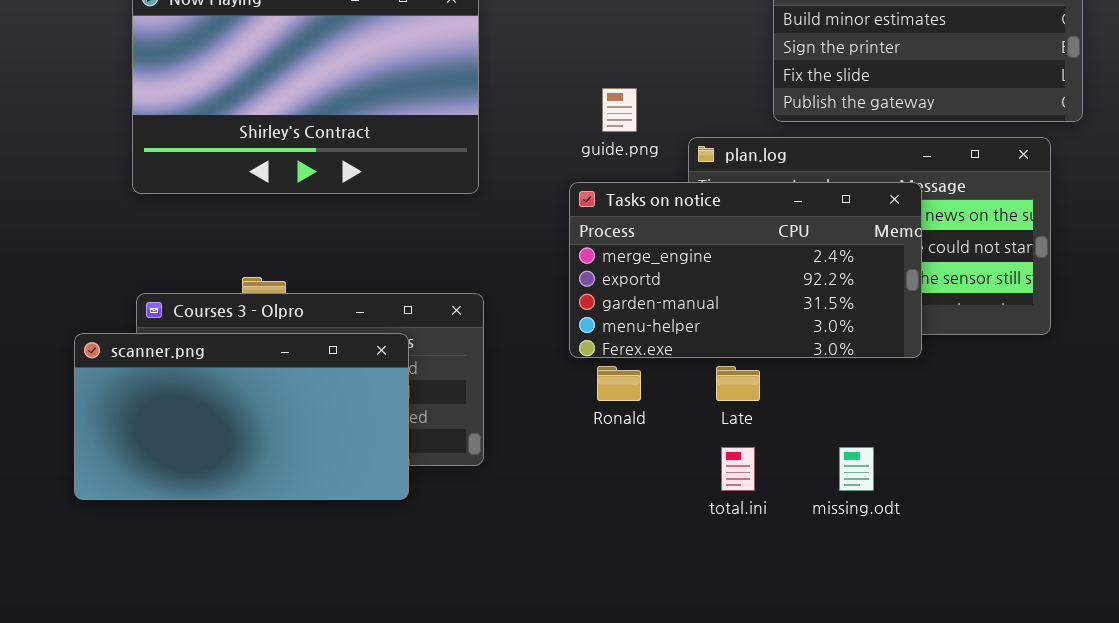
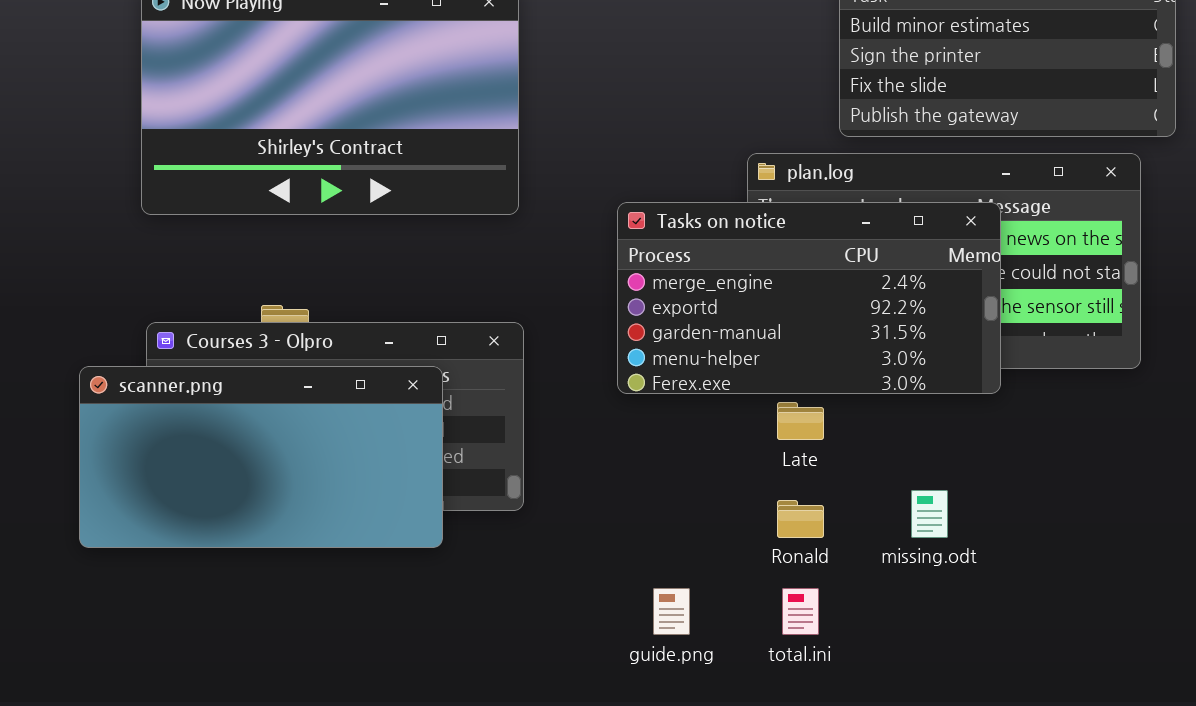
guide.png: [602,88,637,132] -> [653,588,690,635], moved
Ronald: [597,366,641,401] -> [777,500,824,538], moved
total.ini: [721,447,755,491] -> [782,588,819,635], moved

